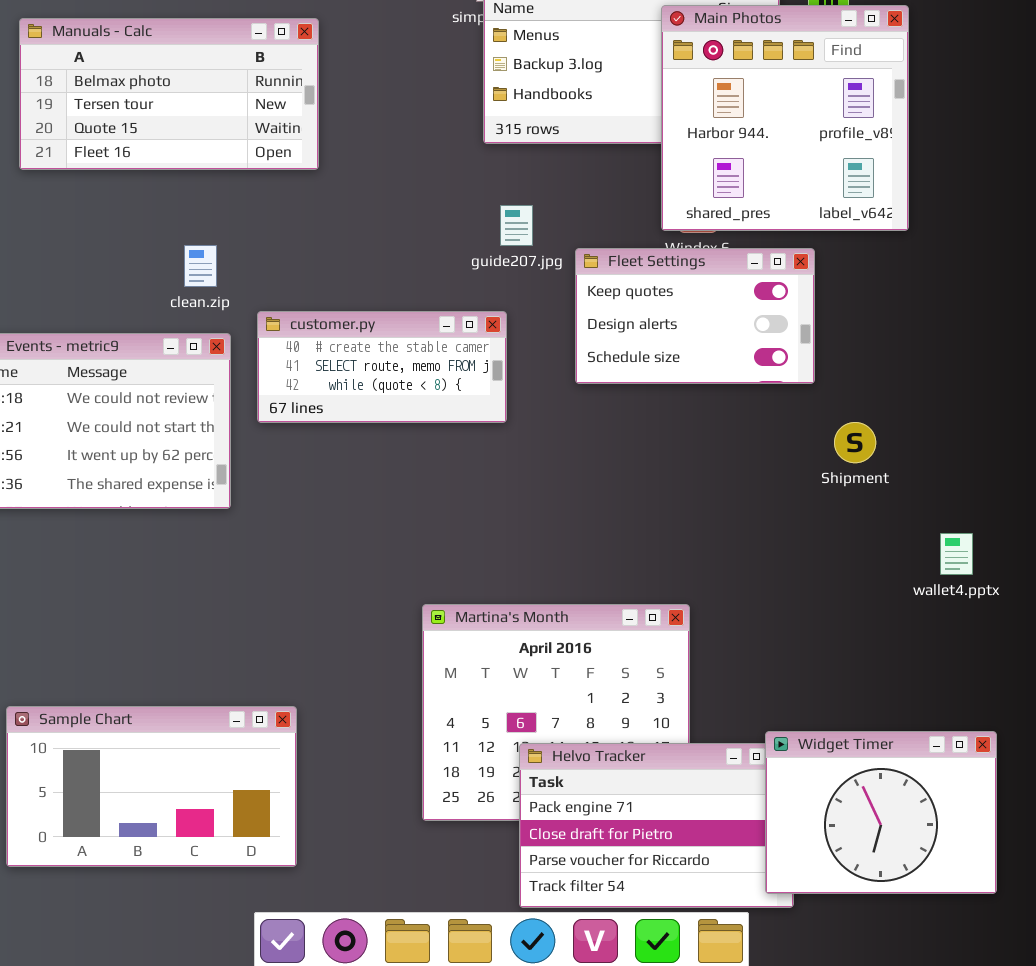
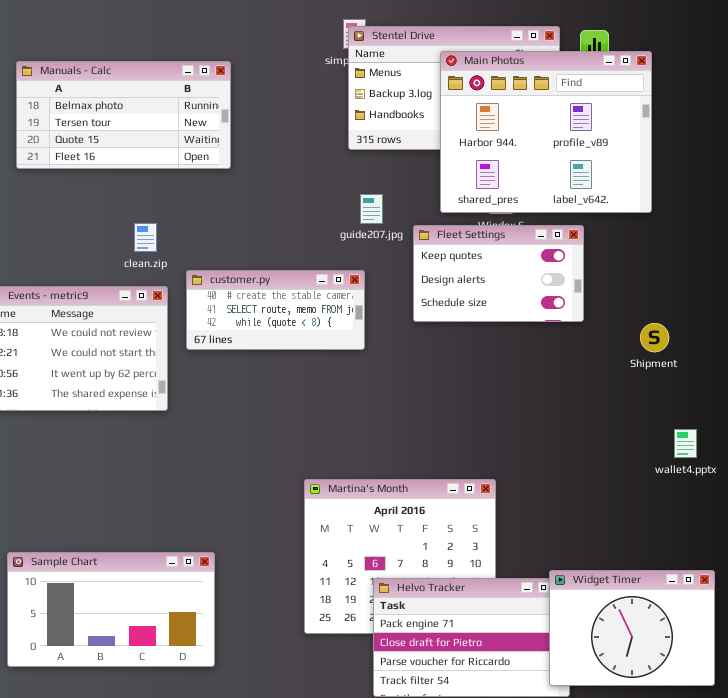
Main Photos: [661,5,909,231] -> [440,51,652,213], resized
Shipment: [834,422,876,463] -> [640,323,669,352], moved

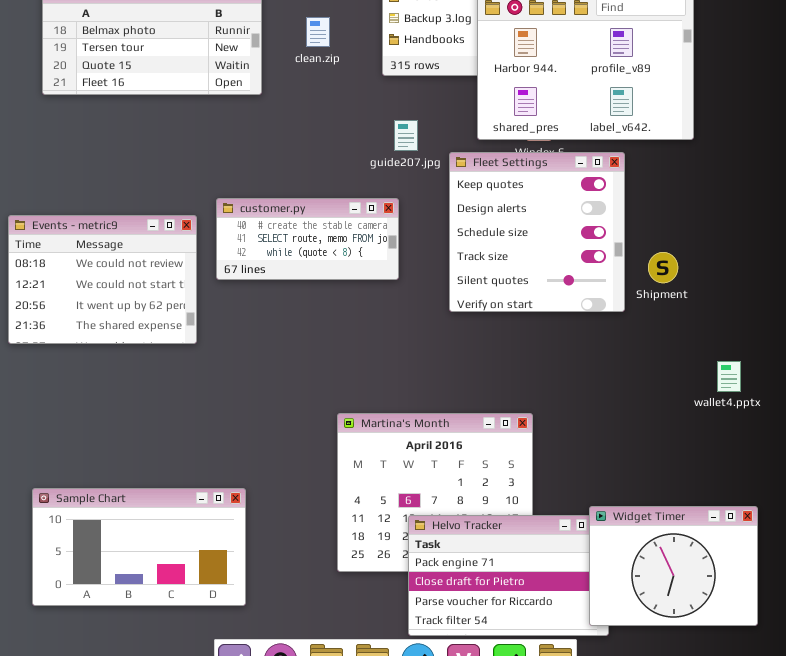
clean.zip: [134,223,157,252] -> [306,17,330,47], moved
Fleet Settings: [413,225,584,322] -> [449,152,625,312], resized
Shipment: [640,323,669,352] -> [648,252,678,283], moved

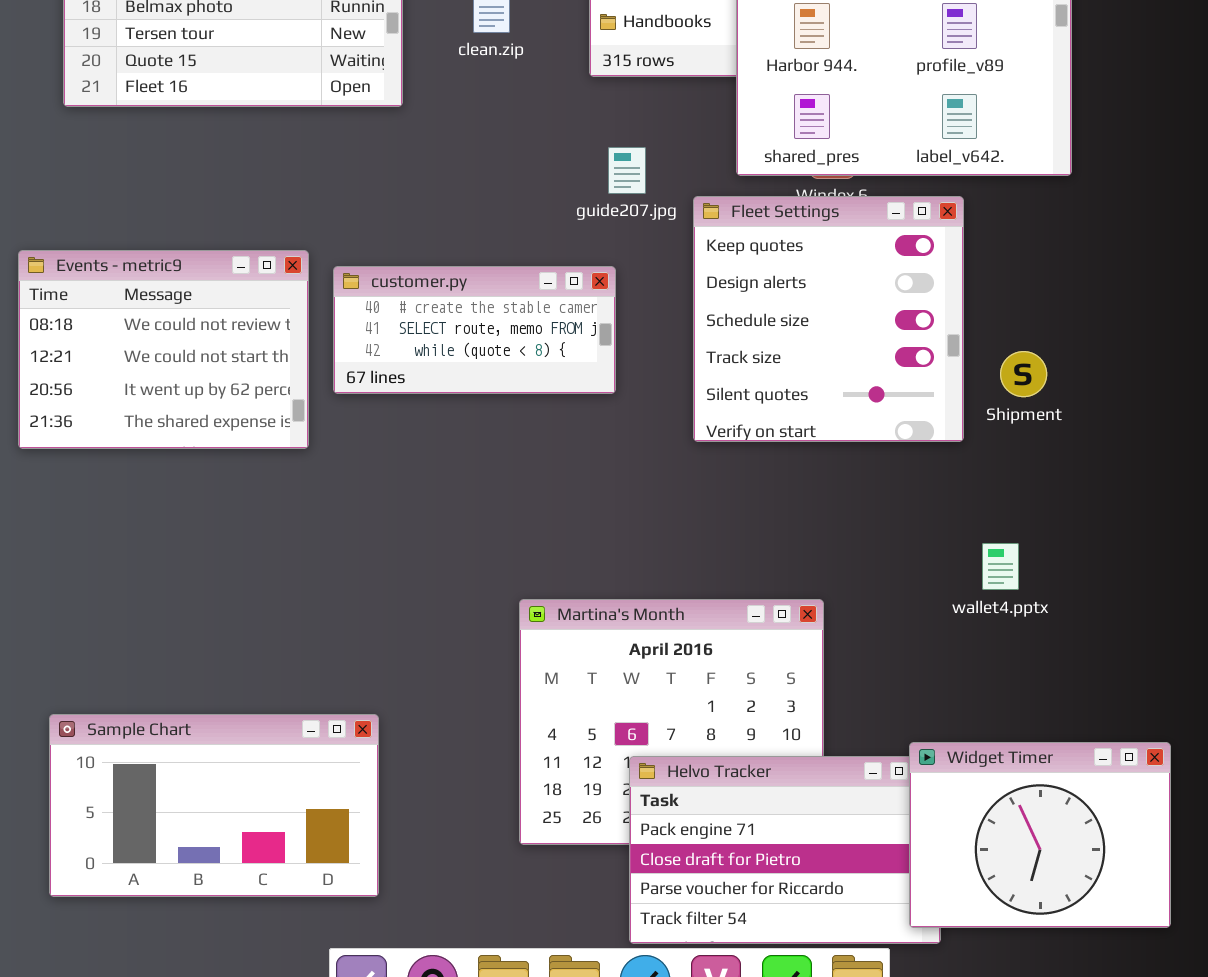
Events - metric9: [8,215,197,344] -> [18,250,309,449], moved
wallet4.pptx: [717,361,741,392] -> [982,543,1019,590], moved

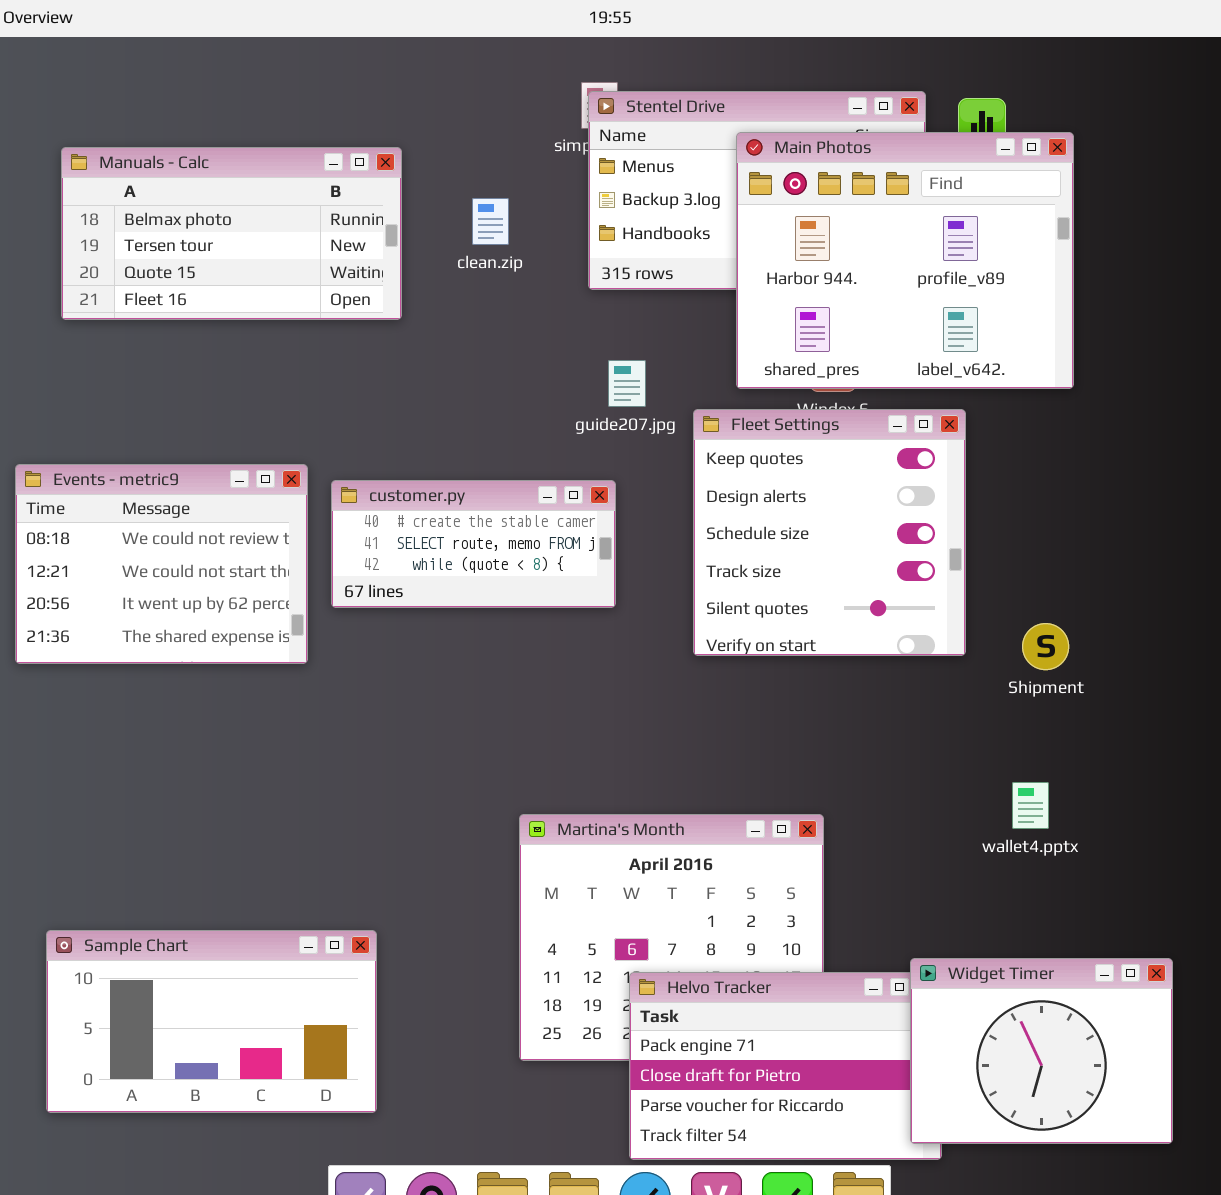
Shipment: [1000,351,1047,397] -> [1022,623,1069,670], moved
wallet4.pptx: [982,543,1019,590] -> [1012,782,1049,829], moved

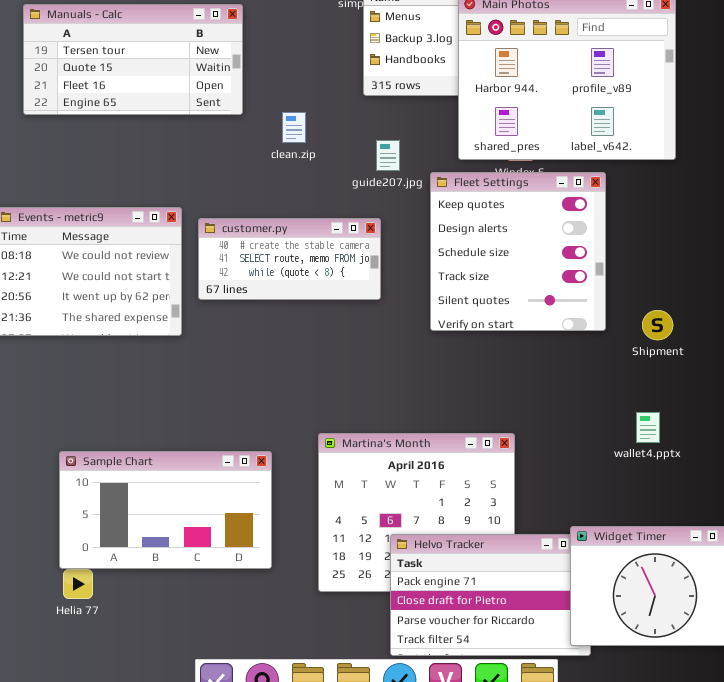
Manuals - Calc: [61,147,402,320] -> [23,4,243,115], scrolled down 1 row
clean.zip: [472,198,509,245] -> [282,112,306,143], moved
Sample Chart: [46,930,377,1113] -> [59,451,272,569], moved

